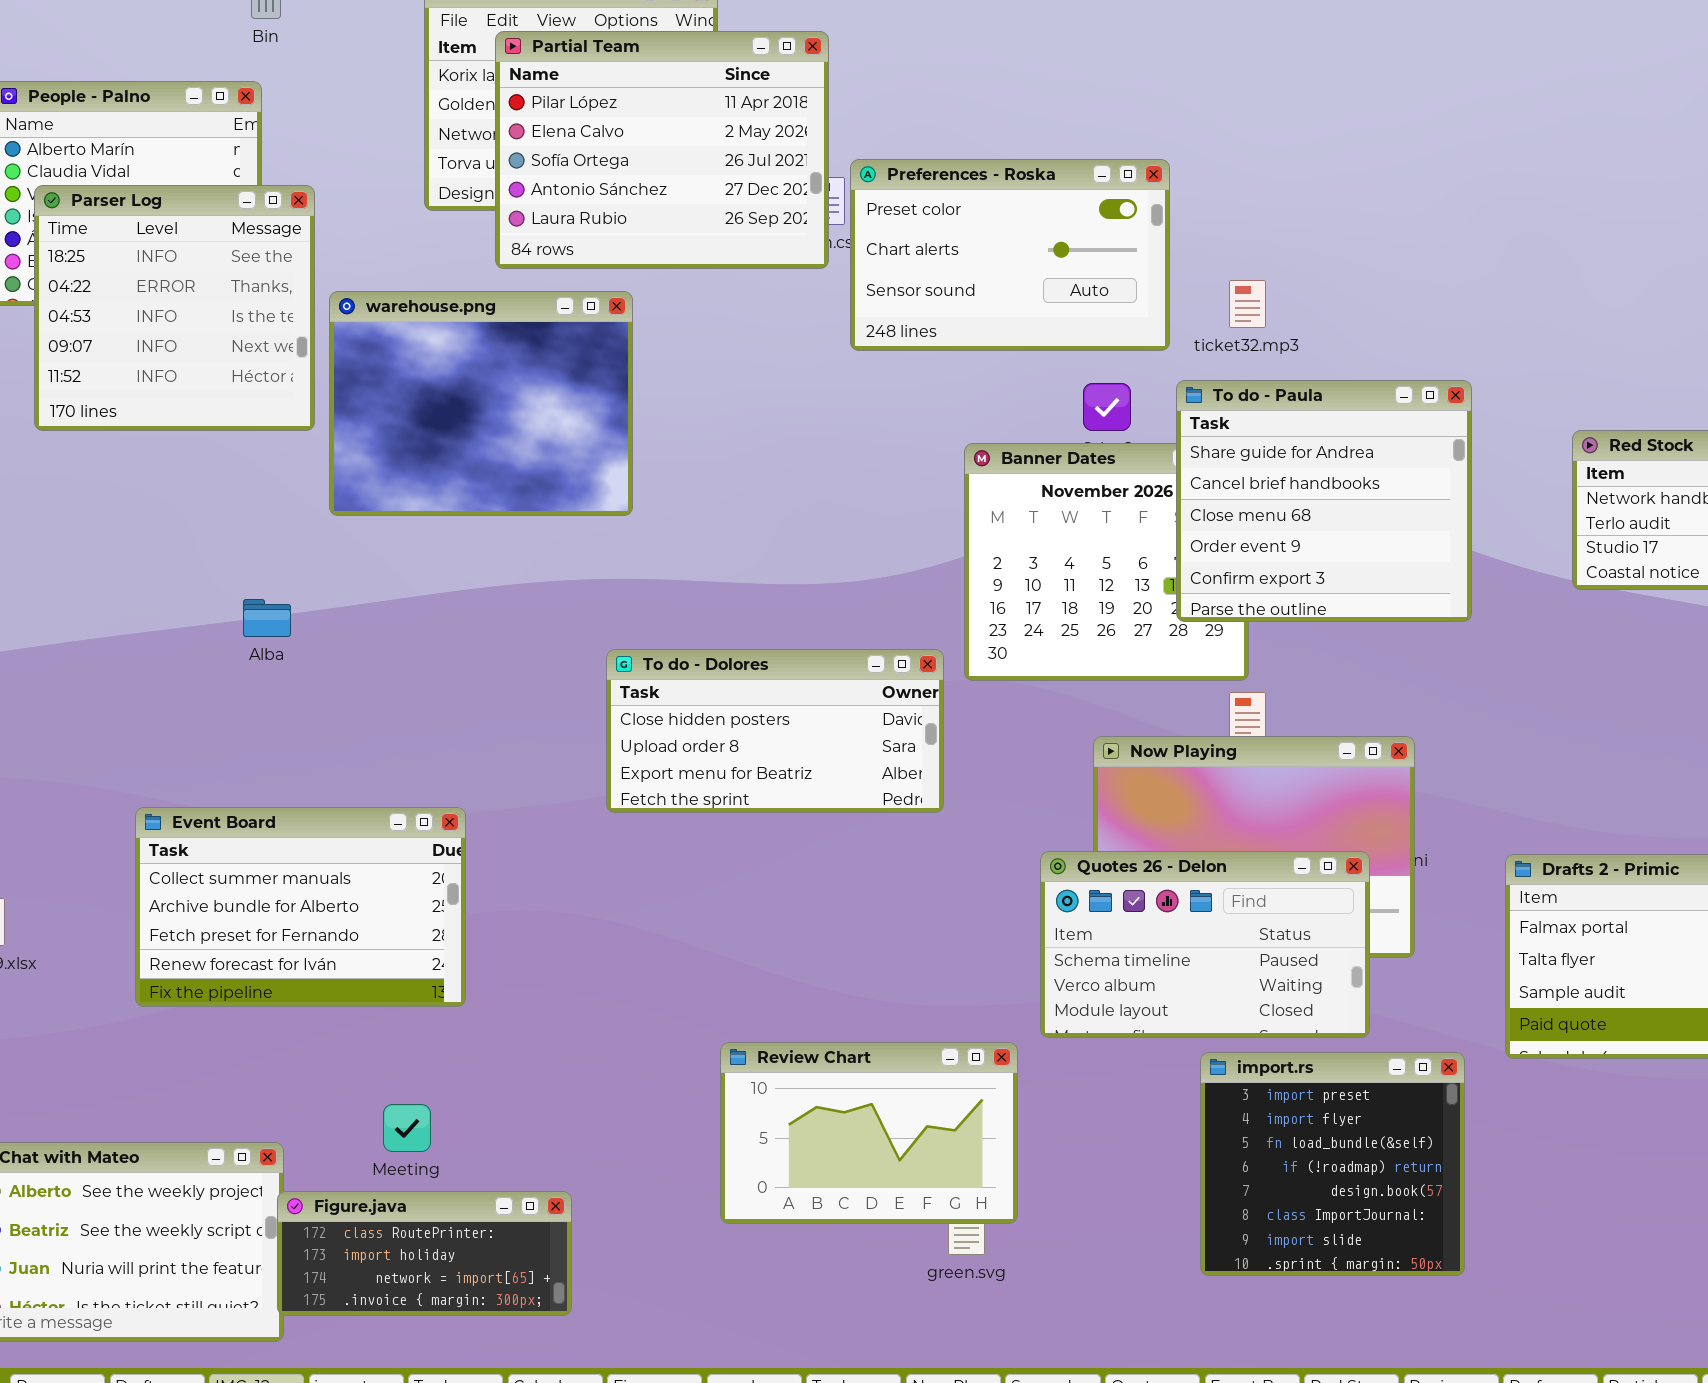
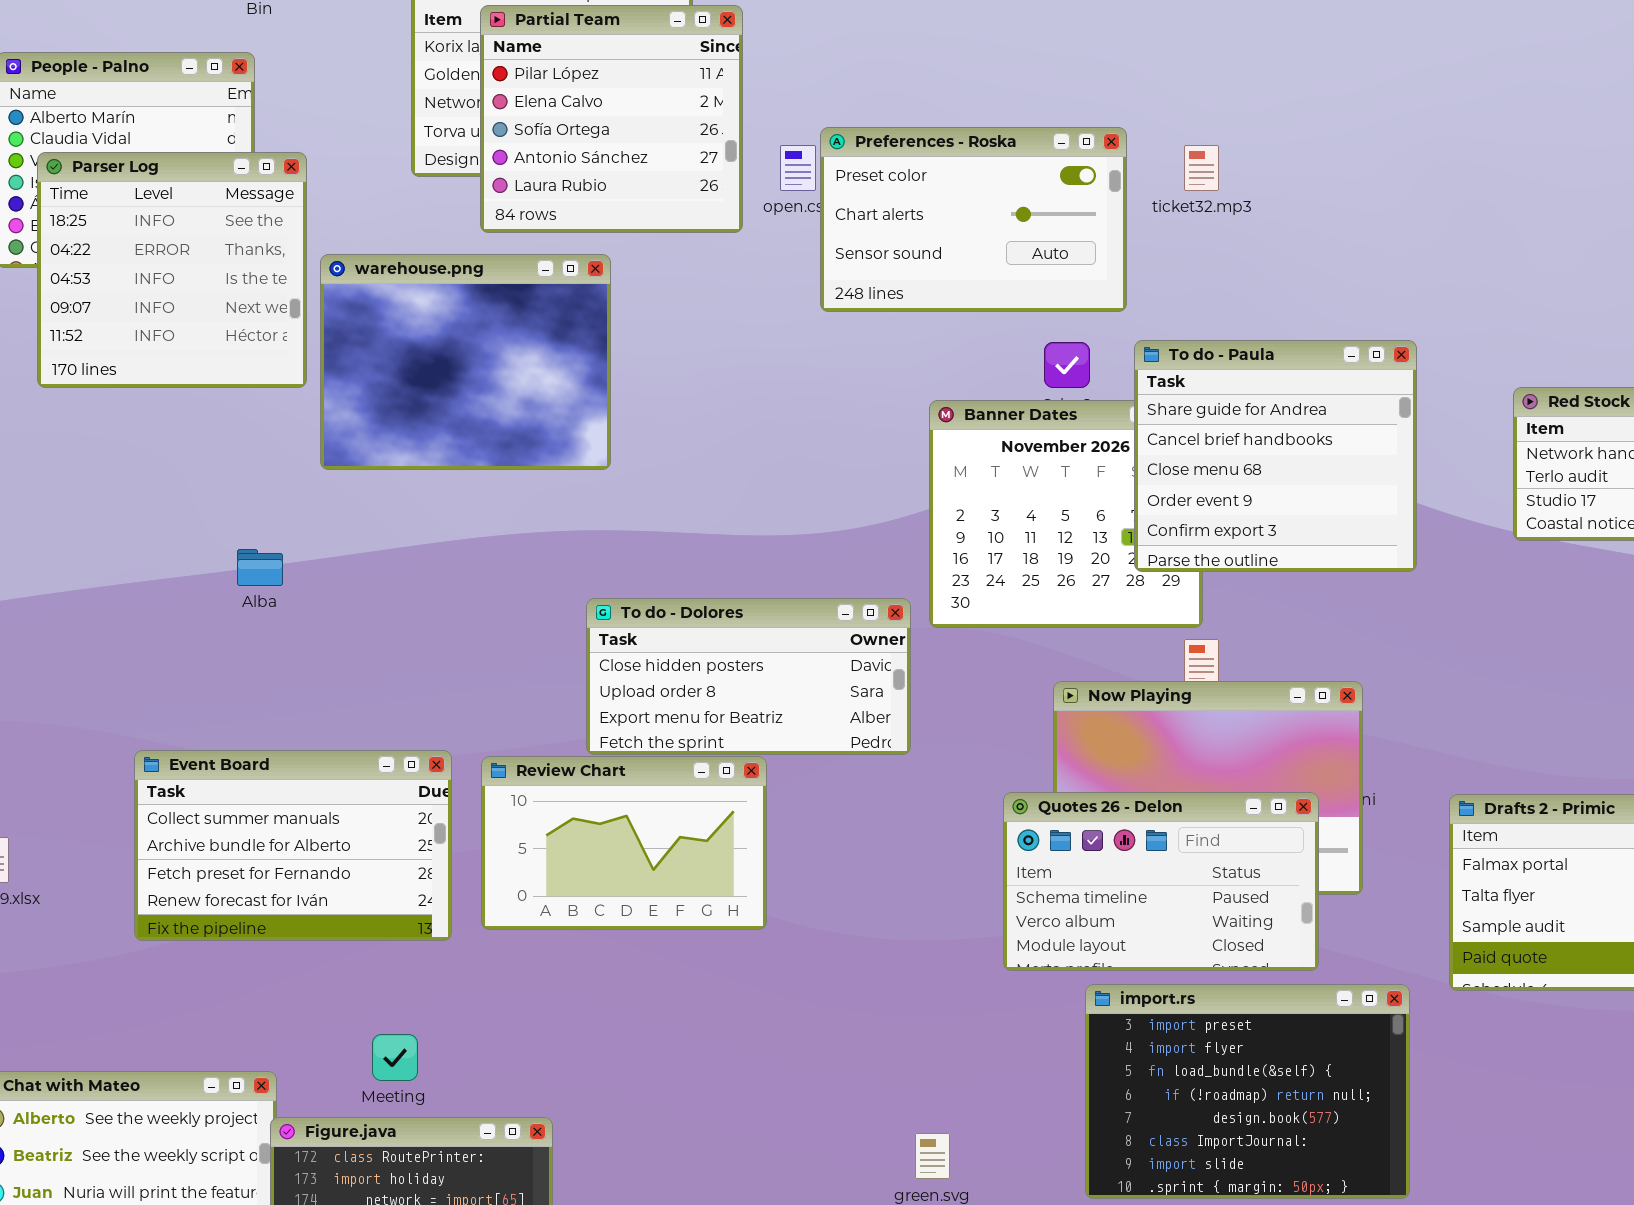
Partial Team: [495,31,829,269] -> [480,5,743,233], resized
ticket32.mp3: [1229,280,1266,328] -> [1184,145,1219,191], moved
Review Chart: [720,1042,1018,1224] -> [481,756,767,930], moved
import.rs: [1200,1052,1465,1276] -> [1085,984,1410,1199], resized

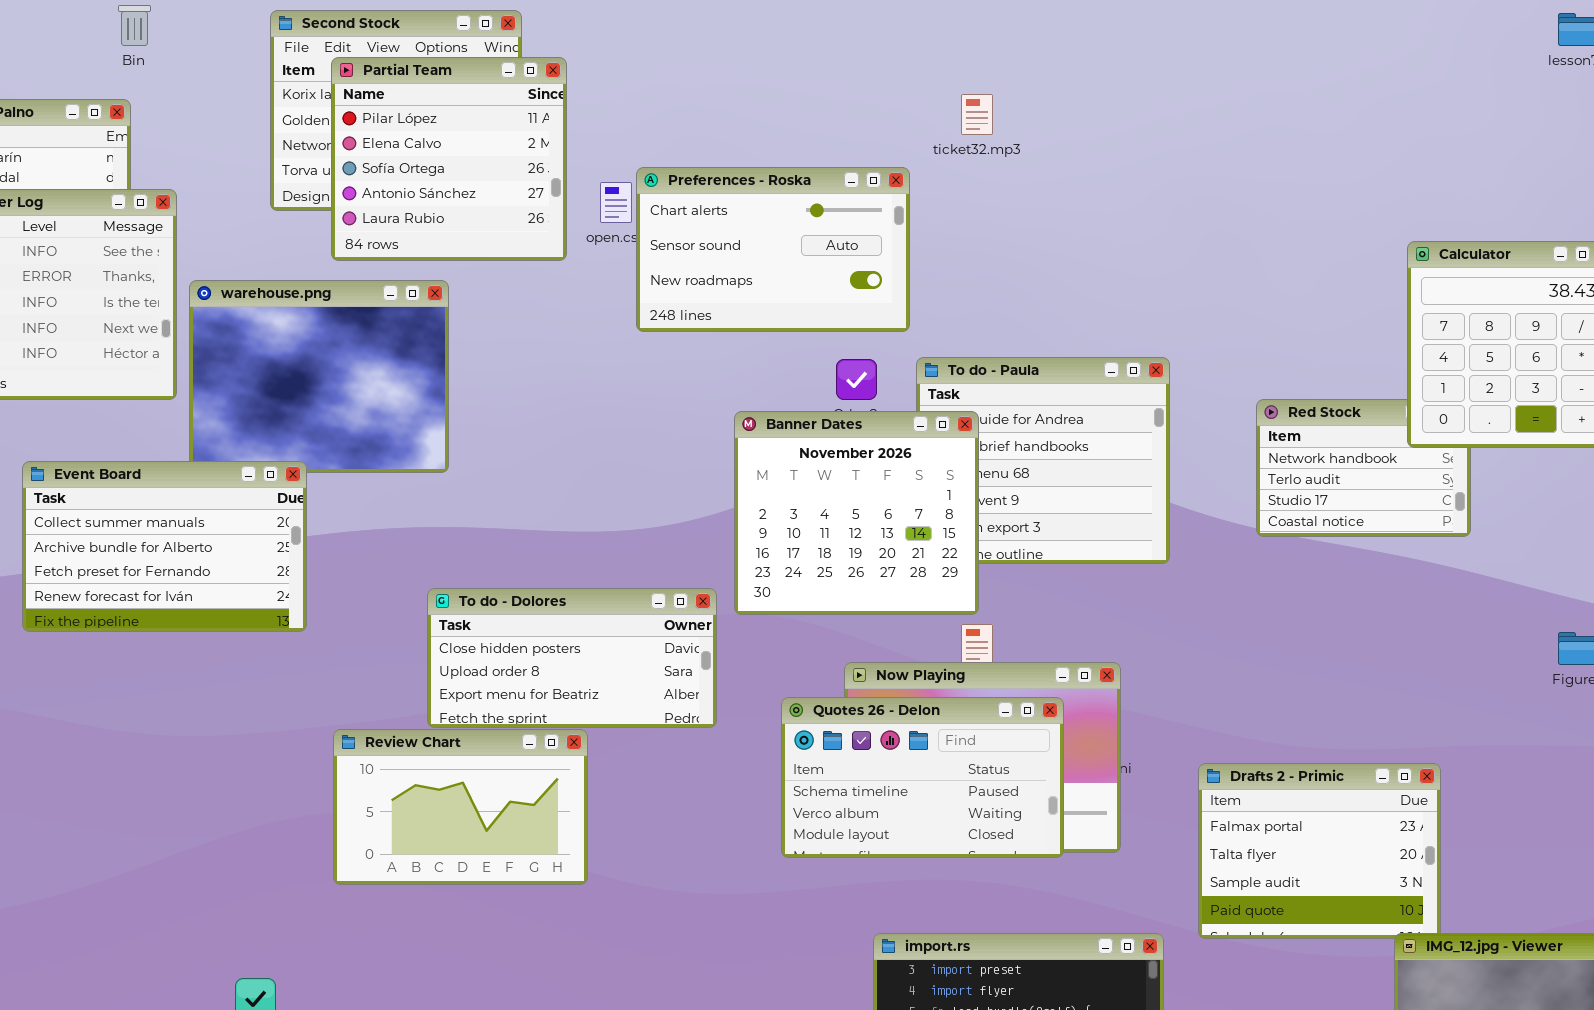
Preferences - Roska: [820,127,1127,312] -> [636,167,910,332], scrolled down 1 row
ticket32.mp3: [1184,145,1219,191] -> [961,94,993,135], moved
Banner Dates: [929,400,1203,628] -> [734,411,979,615], raised
Event Board: [134,750,452,941] -> [22,461,307,632], moved
Quotes 26 - Delon: [1003,792,1319,971] -> [781,697,1064,858], moved

